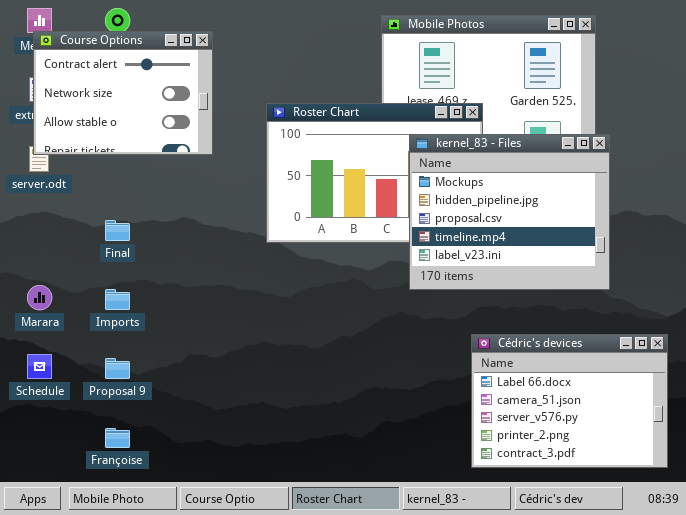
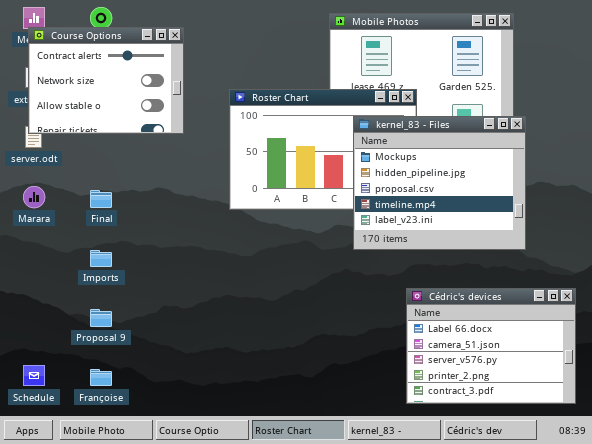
Marara: [27,285,52,310] -> [23,186,45,208], moved
Schedule: [27,354,52,379] -> [23,365,45,386], moved

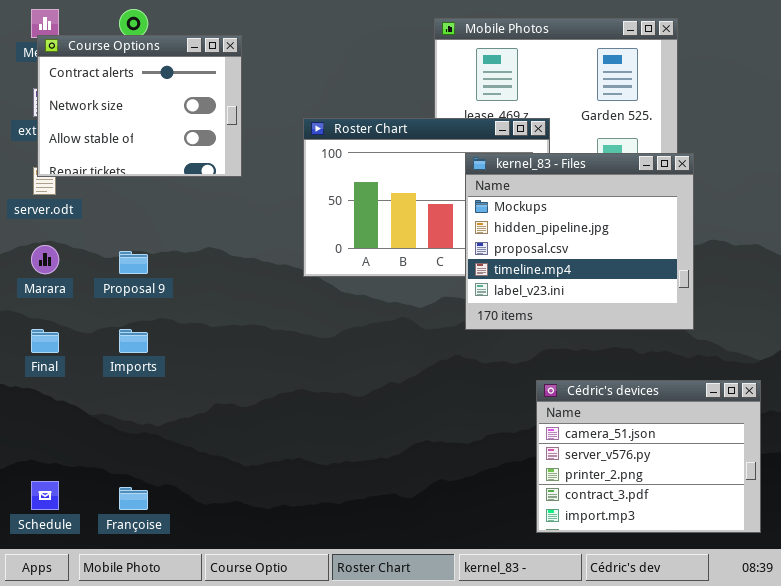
Final: [90,190,112,208] -> [31,329,59,353], moved
Cédric's devices: [406,288,576,404] -> [536,380,761,533], scrolled down 1 row
Proposal 9: [90,309,112,327] -> [119,251,148,274], moved

